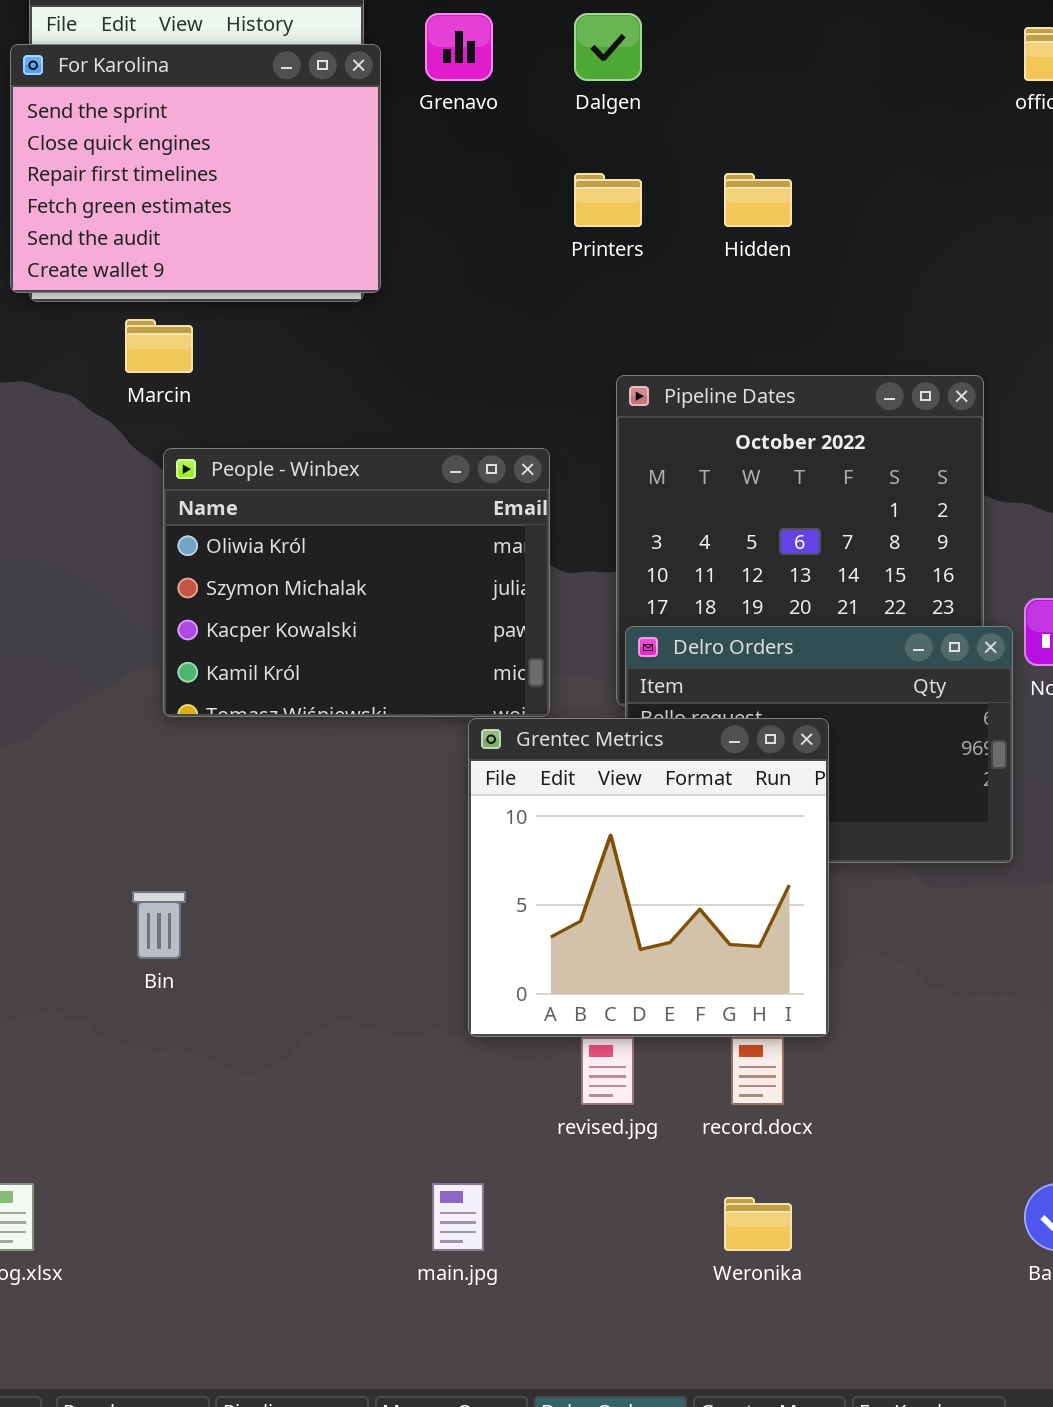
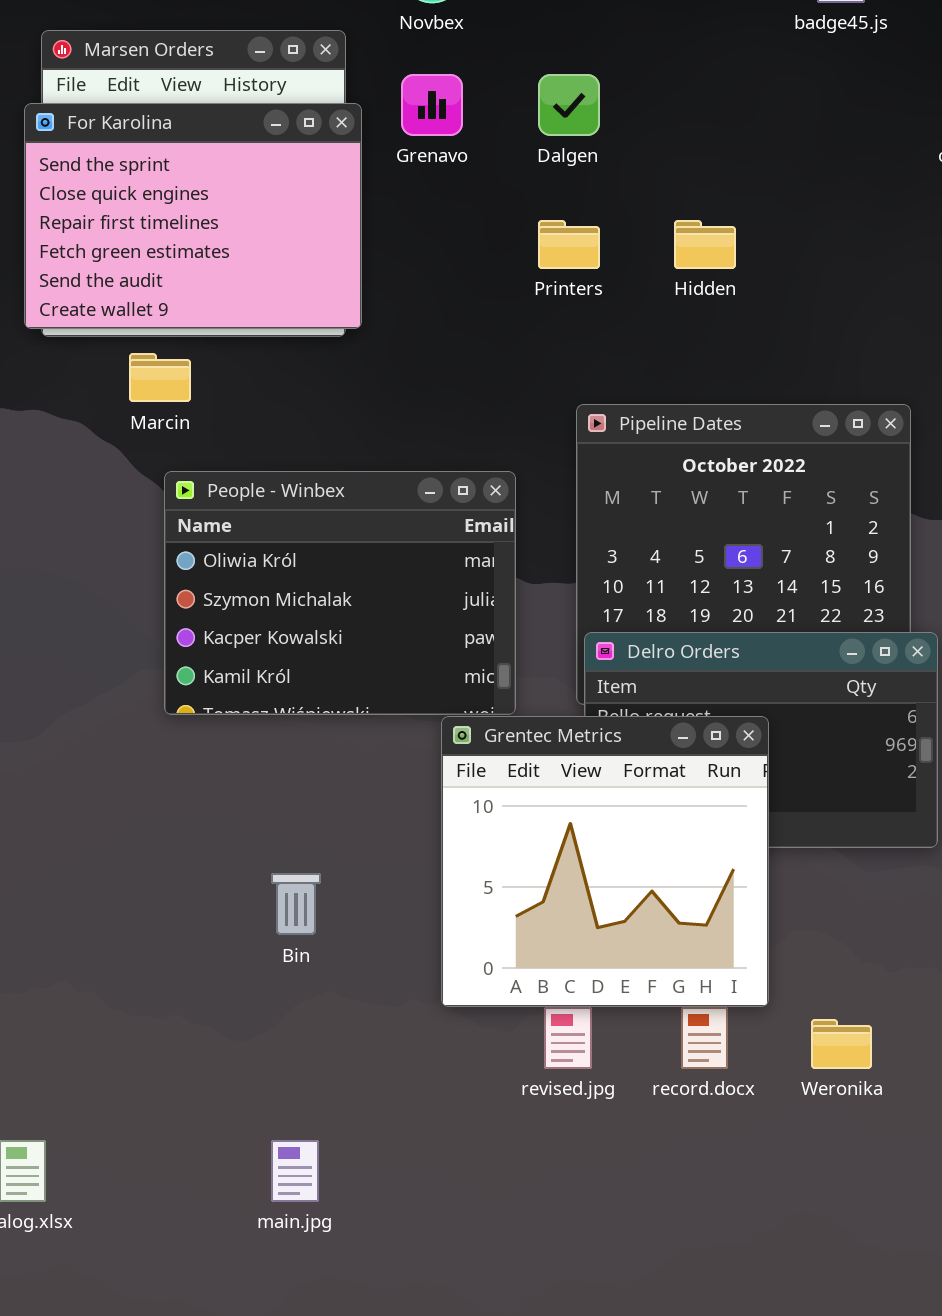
Bin: [132,891,186,959] -> [271,873,321,935], moved
main.jpg: [432,1183,484,1251] -> [271,1140,319,1202], moved
Weronika: [724,1197,792,1251] -> [811,1019,872,1069], moved

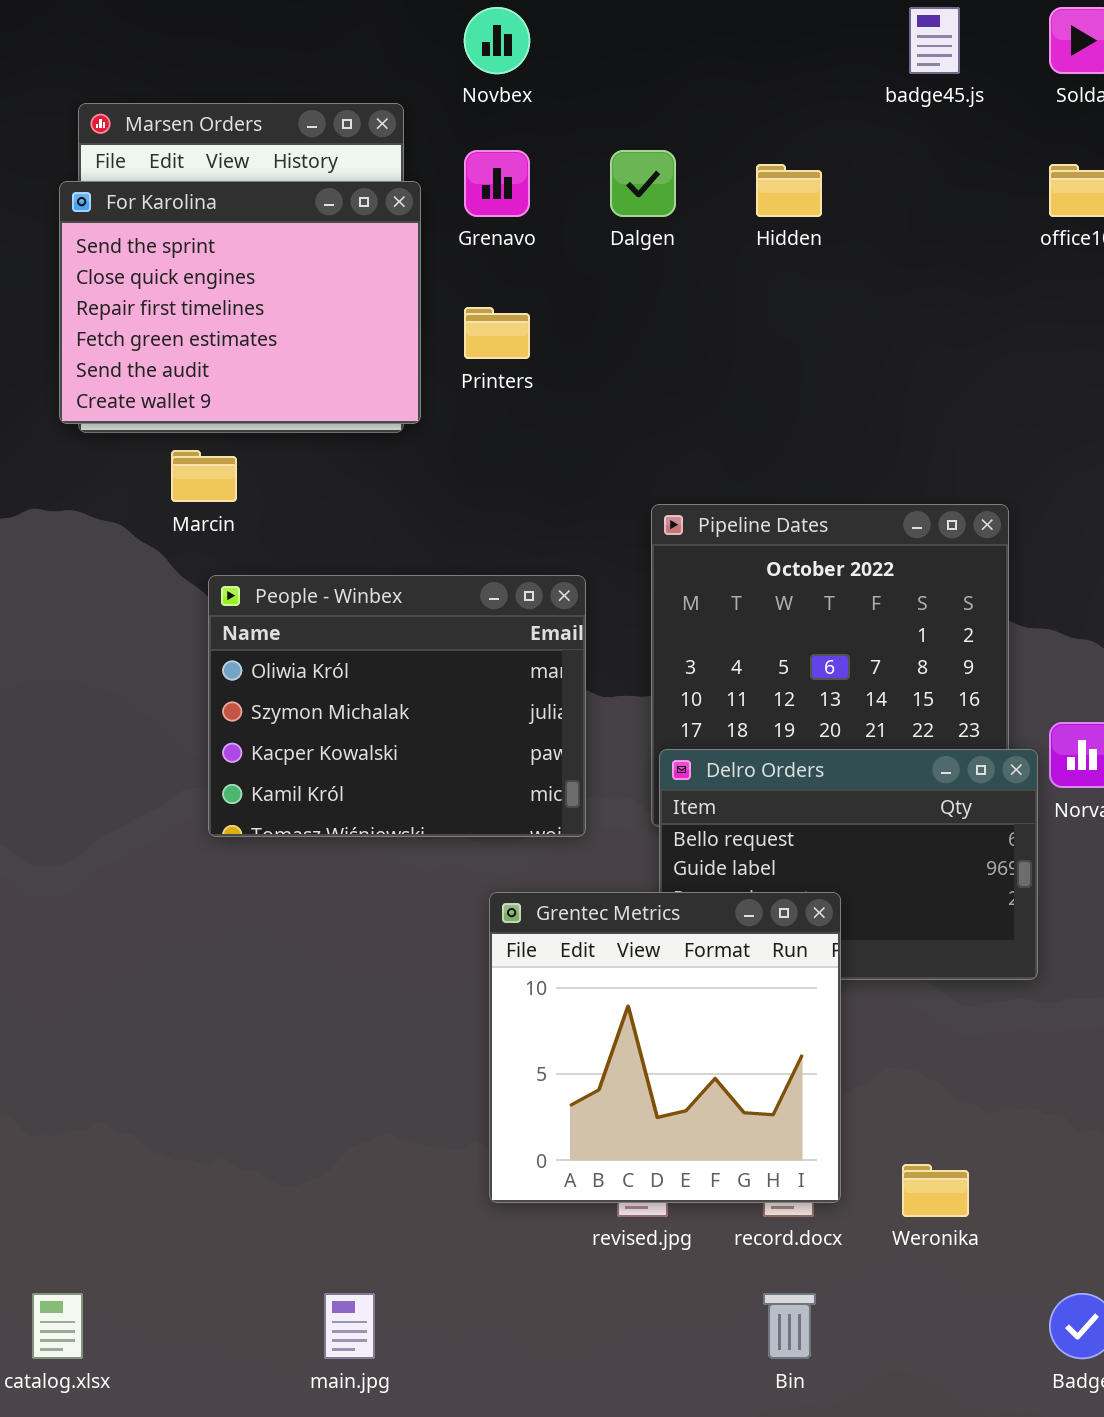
Printers: [538,220,600,269] -> [464,307,530,359], moved
Hidden: [674,220,736,269] -> [756,164,822,217], moved
Grentec Metrics: [441,716,769,1007] -> [489,892,841,1203], moved
Bin: [271,873,321,935] -> [763,1293,816,1359], moved

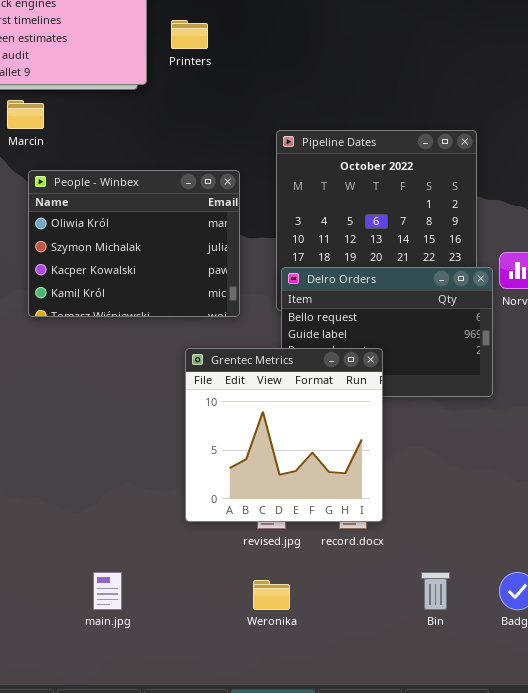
Weronika: [902,1164,969,1217] -> [253,580,290,610], moved
Bin: [763,1293,816,1359] -> [421,572,450,610], moved

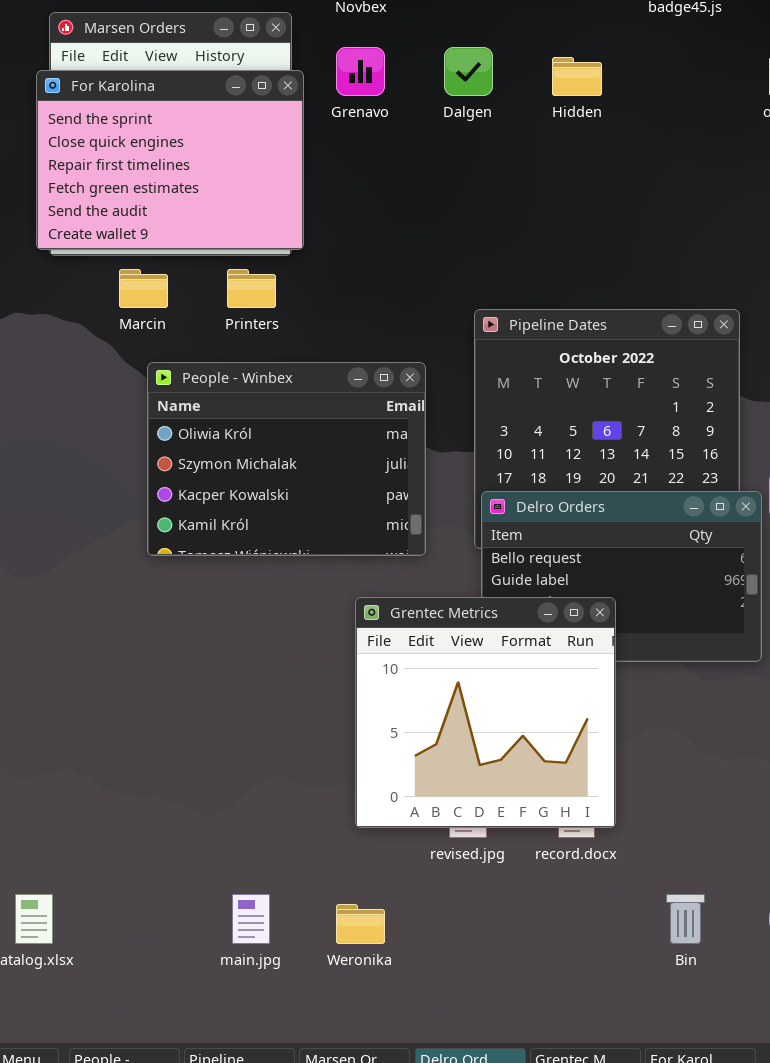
Printers: [171,20,208,49] -> [227,269,276,308], moved
Weronika: [253,580,290,610] -> [336,904,385,944], moved

